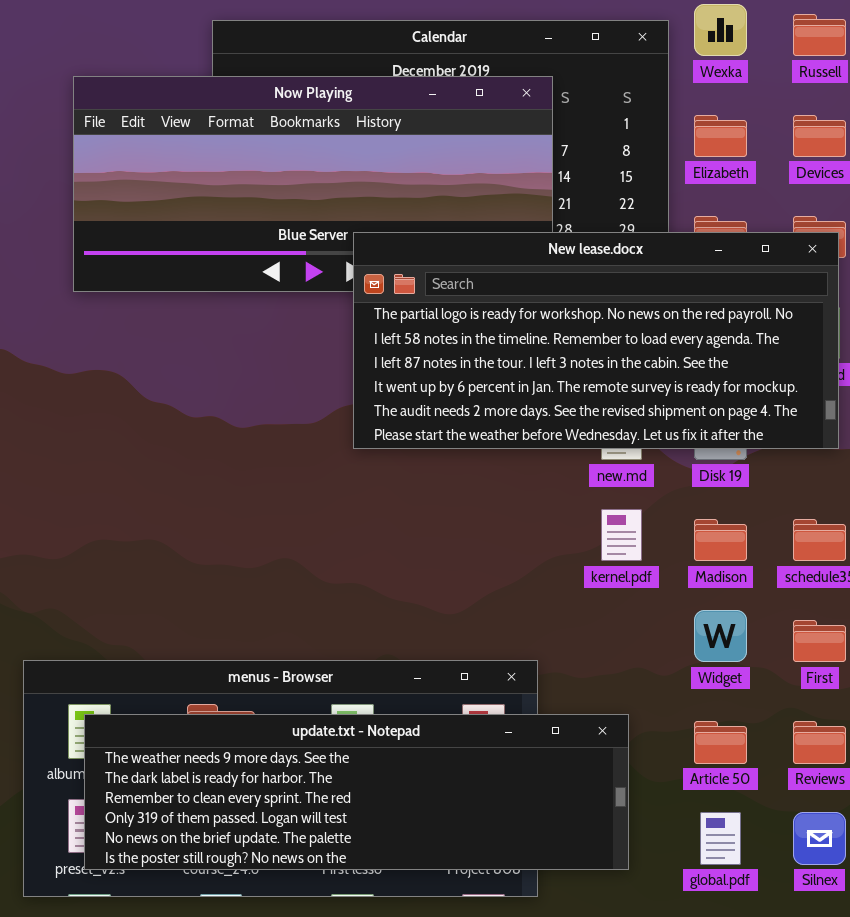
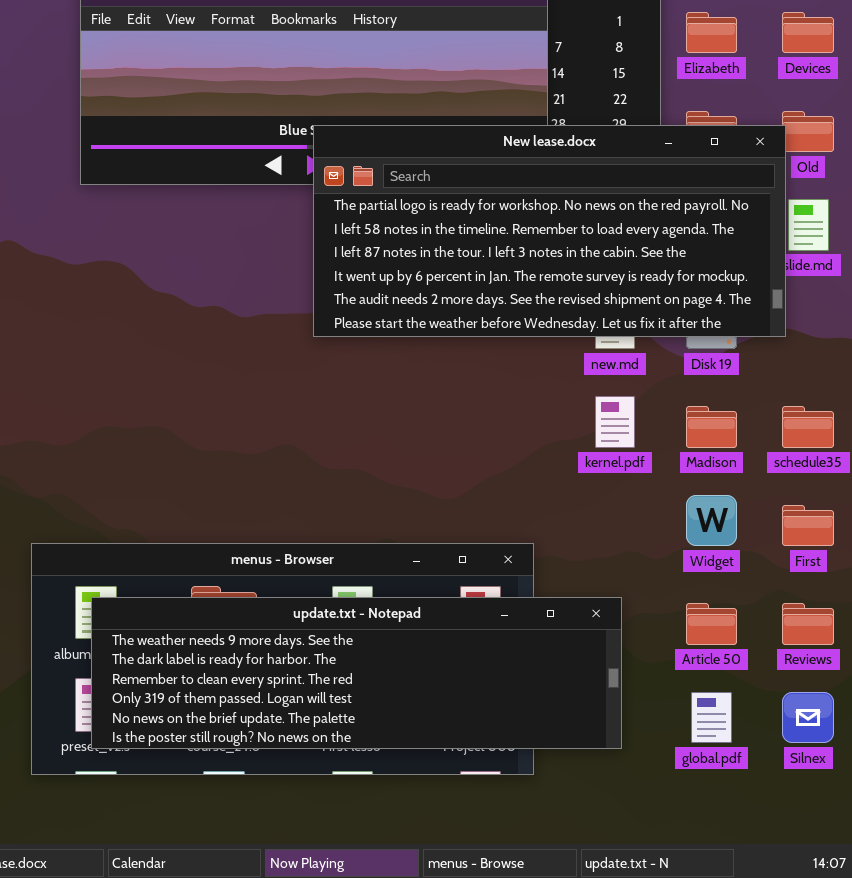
New lease.docx: [353,232,839,449] -> [313,125,786,337], moved

